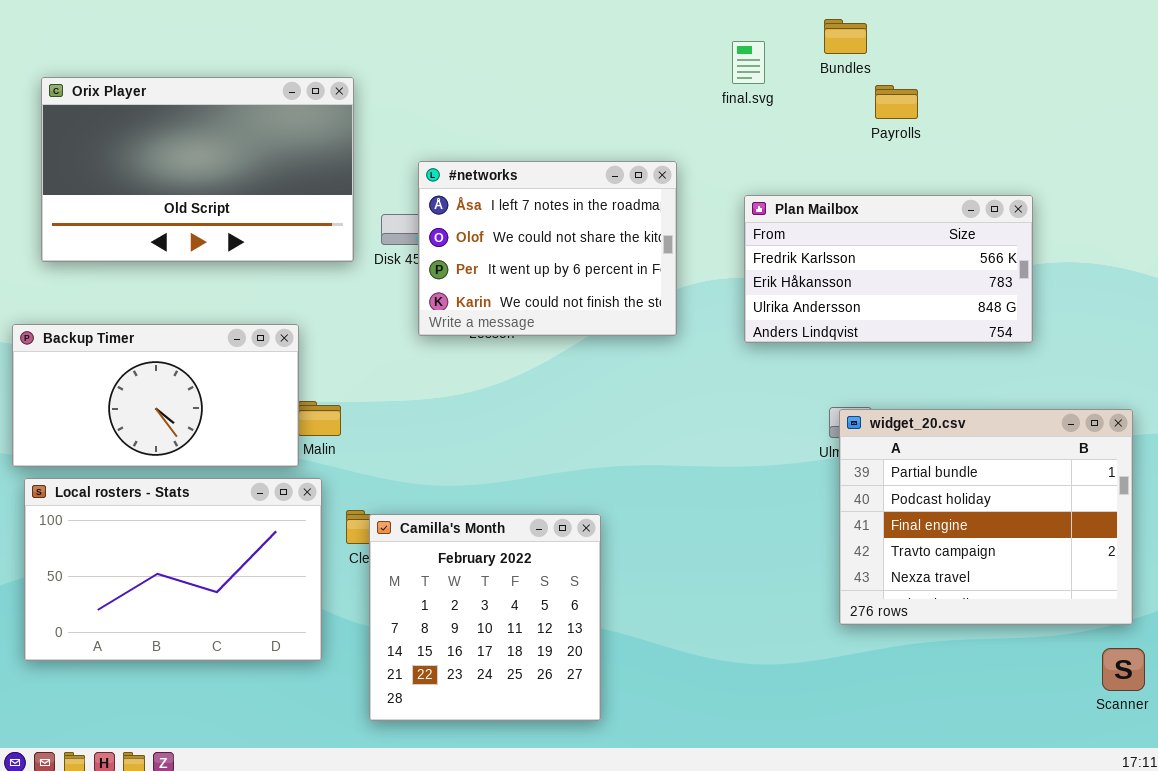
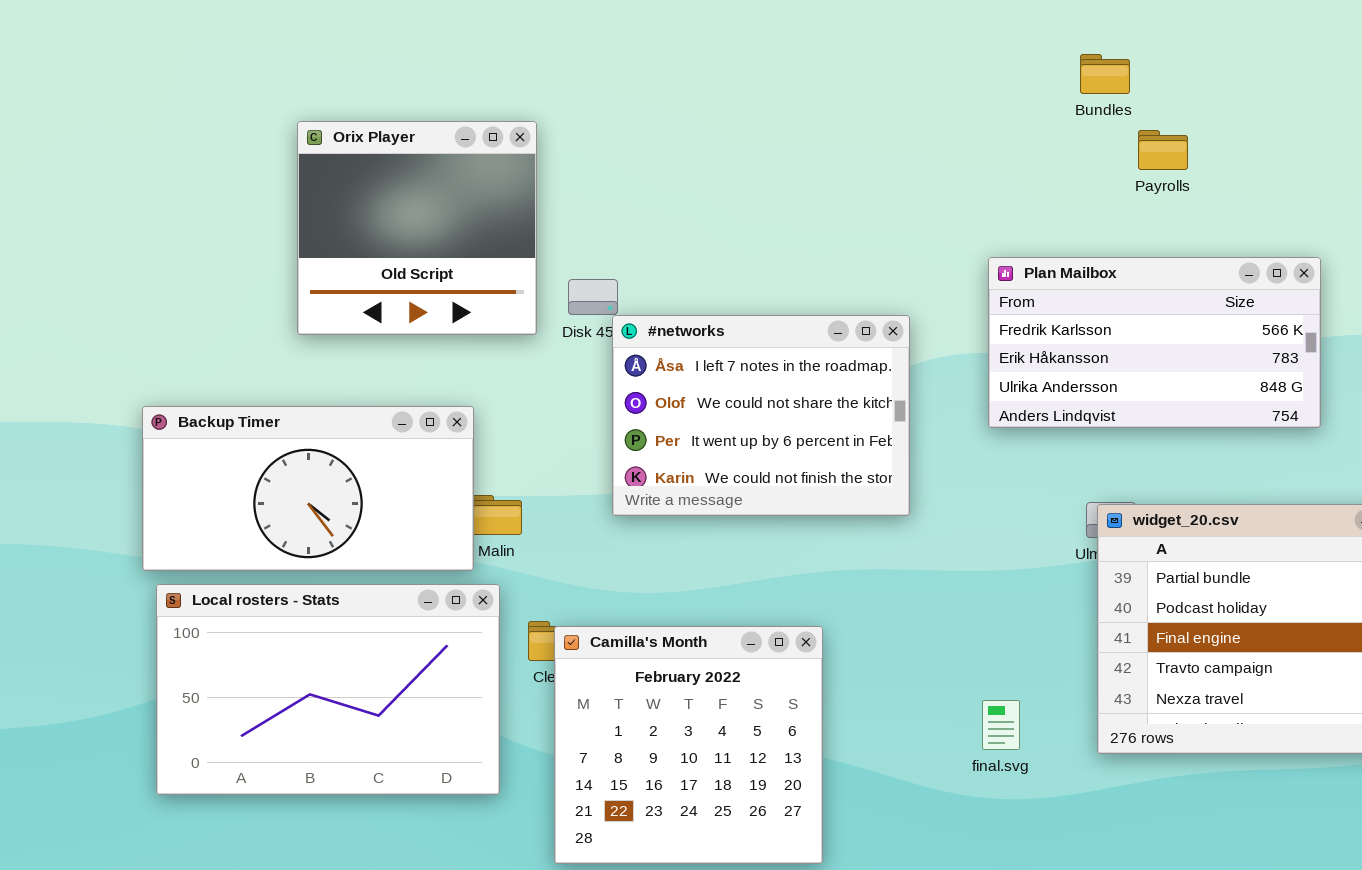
final.svg: [732,41,765,84] -> [982,700,1020,750], moved
Orix Player: [41,77,354,262] -> [297,121,537,335], resized
#networks: [418,161,677,336] -> [612,315,910,516], moved

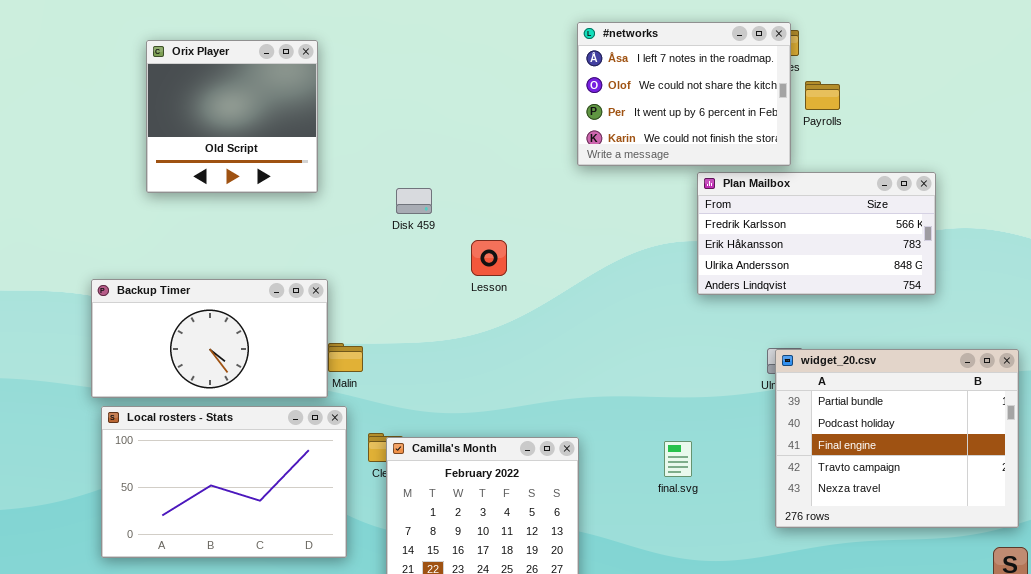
Orix Player: [297,121,537,335] -> [146,40,318,193], moved
#networks: [612,315,910,516] -> [577,22,791,166], moved
final.svg: [982,700,1020,750] -> [664,441,692,477], moved

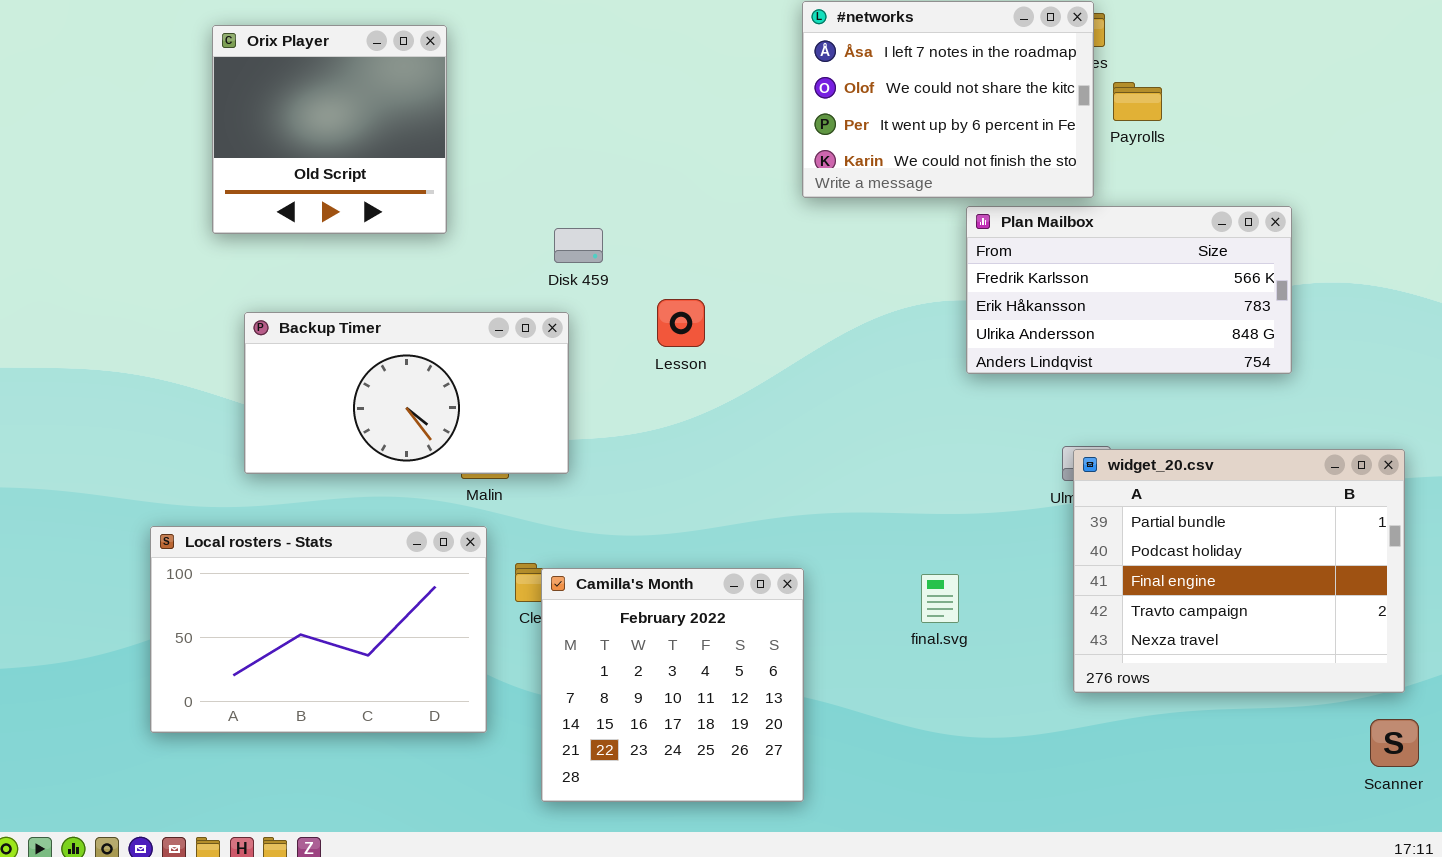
Backup Timer: [91,279,328,398] -> [244,312,569,474], moved

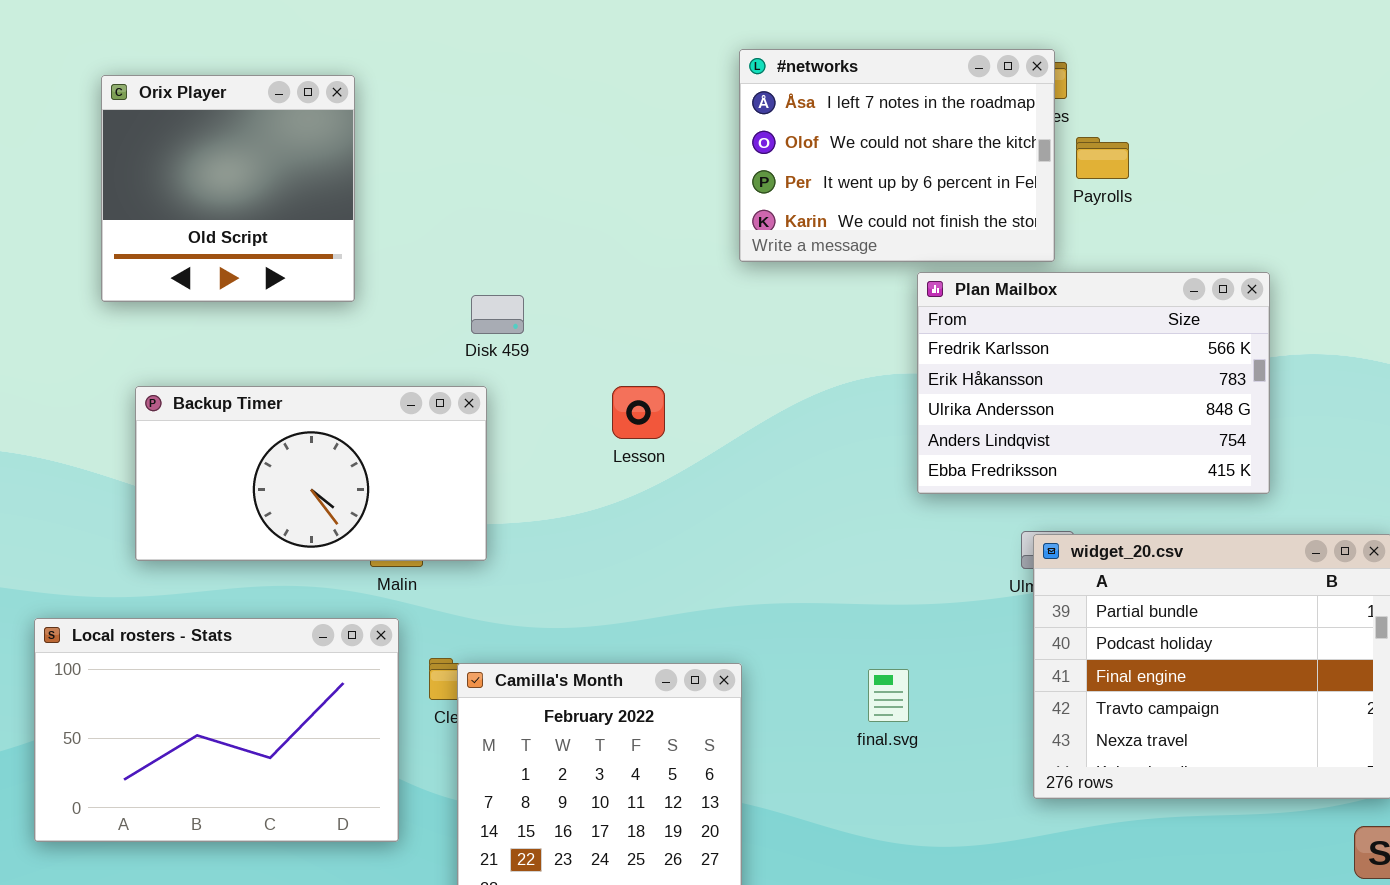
Plan Mailbox: [966,206,1292,374] -> [917,272,1270,494], resized
Lesson: [657,299,705,347] -> [612,386,665,439], moved

